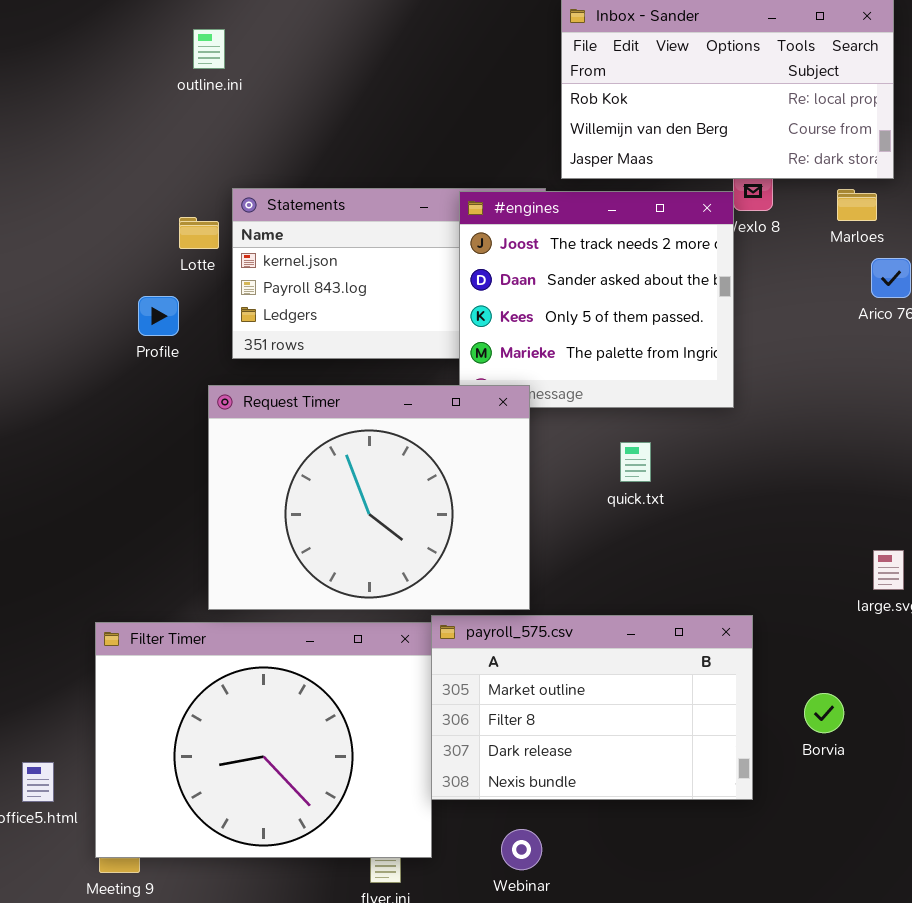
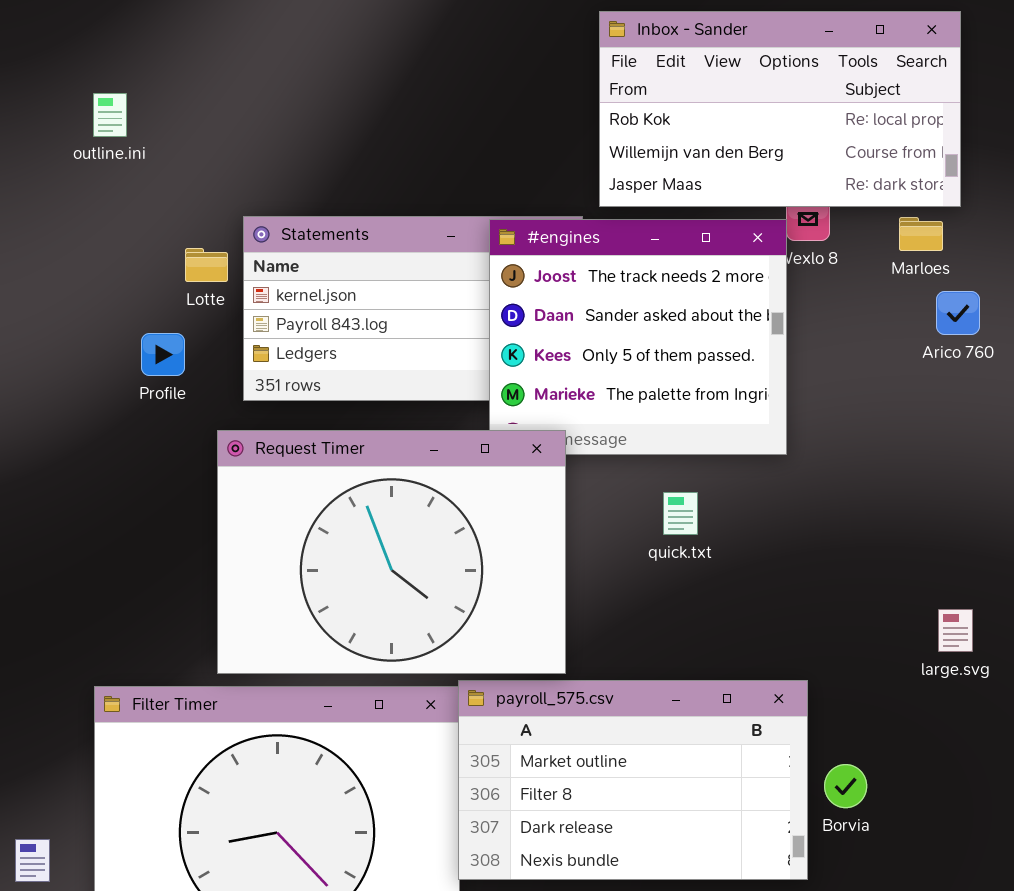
outline.ini: [193,29,225,69] -> [93,93,127,137], moved
Borvia: [804,693,844,733] -> [824,764,867,808], moved

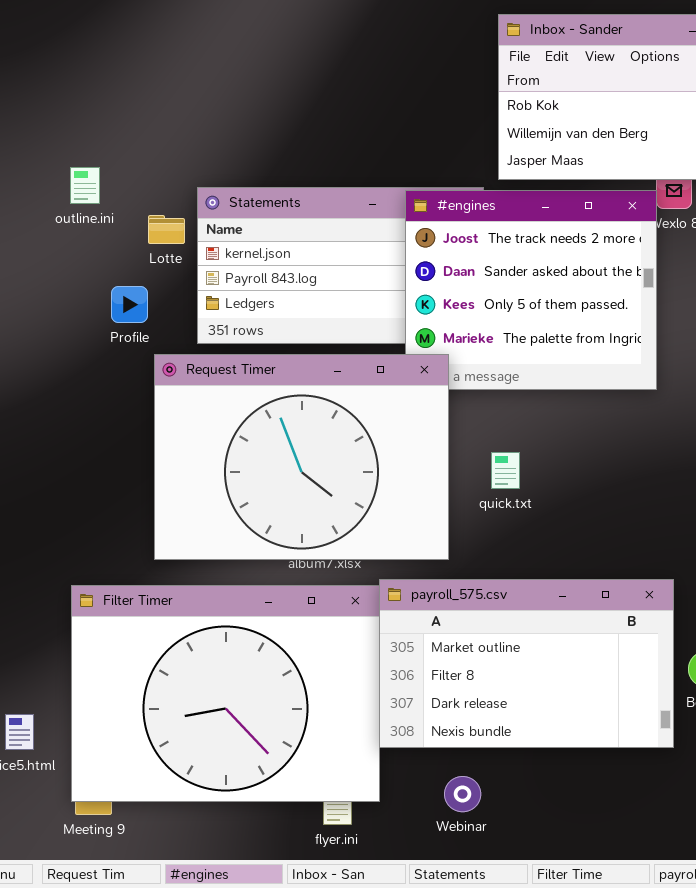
outline.ini: [93,93,127,137] -> [70,167,100,204], moved
Request Timer: [217,430,566,674] -> [154,354,449,560], moved
quick.txt: [663,492,698,535] -> [491,452,520,489], moved

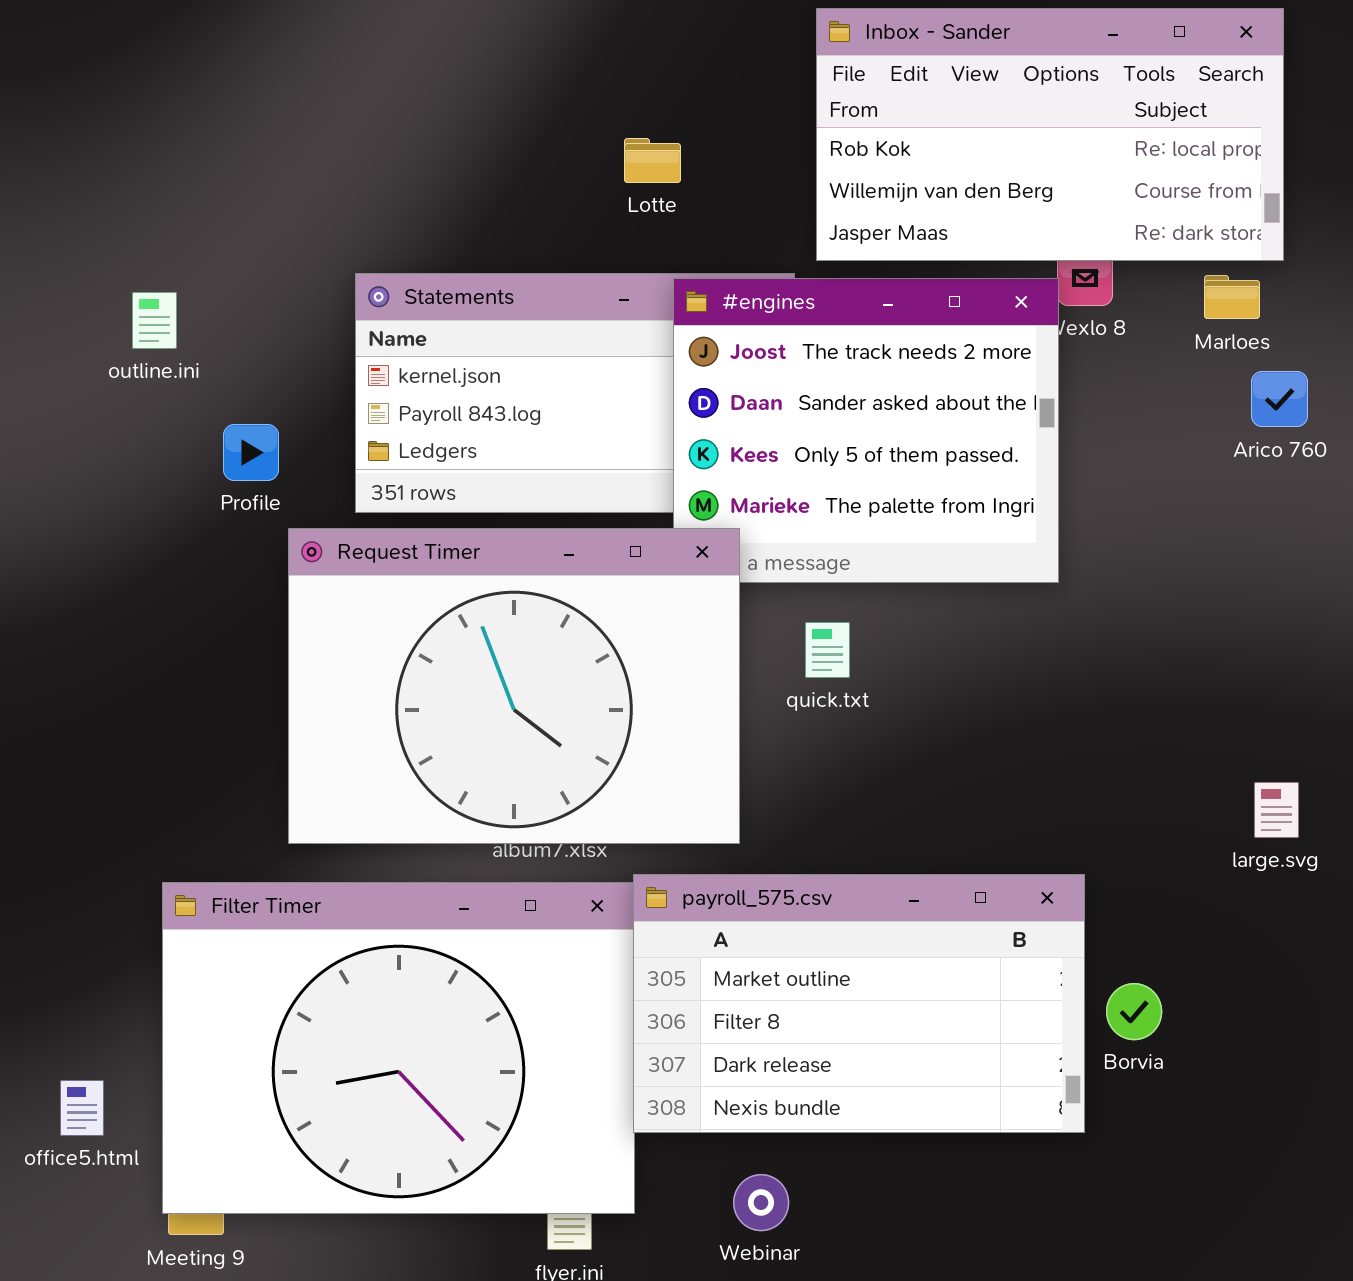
outline.ini: [70,167,100,204] -> [132,292,177,349], moved
Lotte: [148,215,185,244] -> [624,138,681,183], moved
quick.txt: [491,452,520,489] -> [805,622,850,678], moved

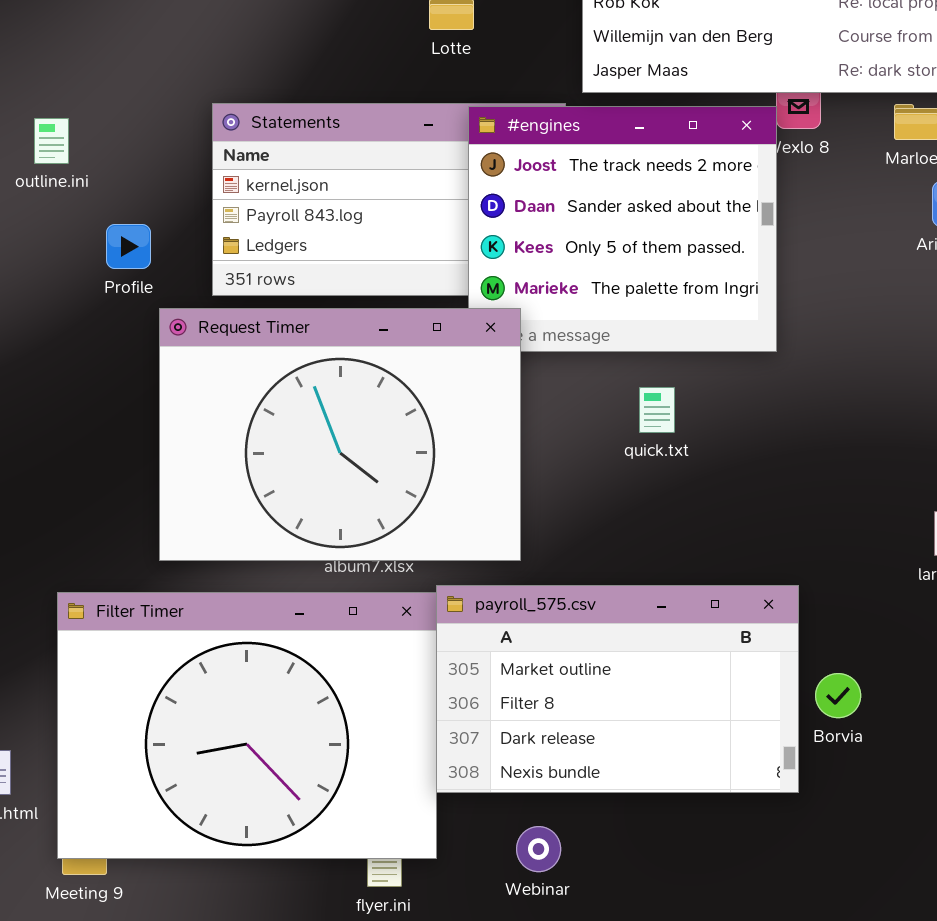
quick.txt: [805,622,850,678] -> [639,387,675,433], moved

